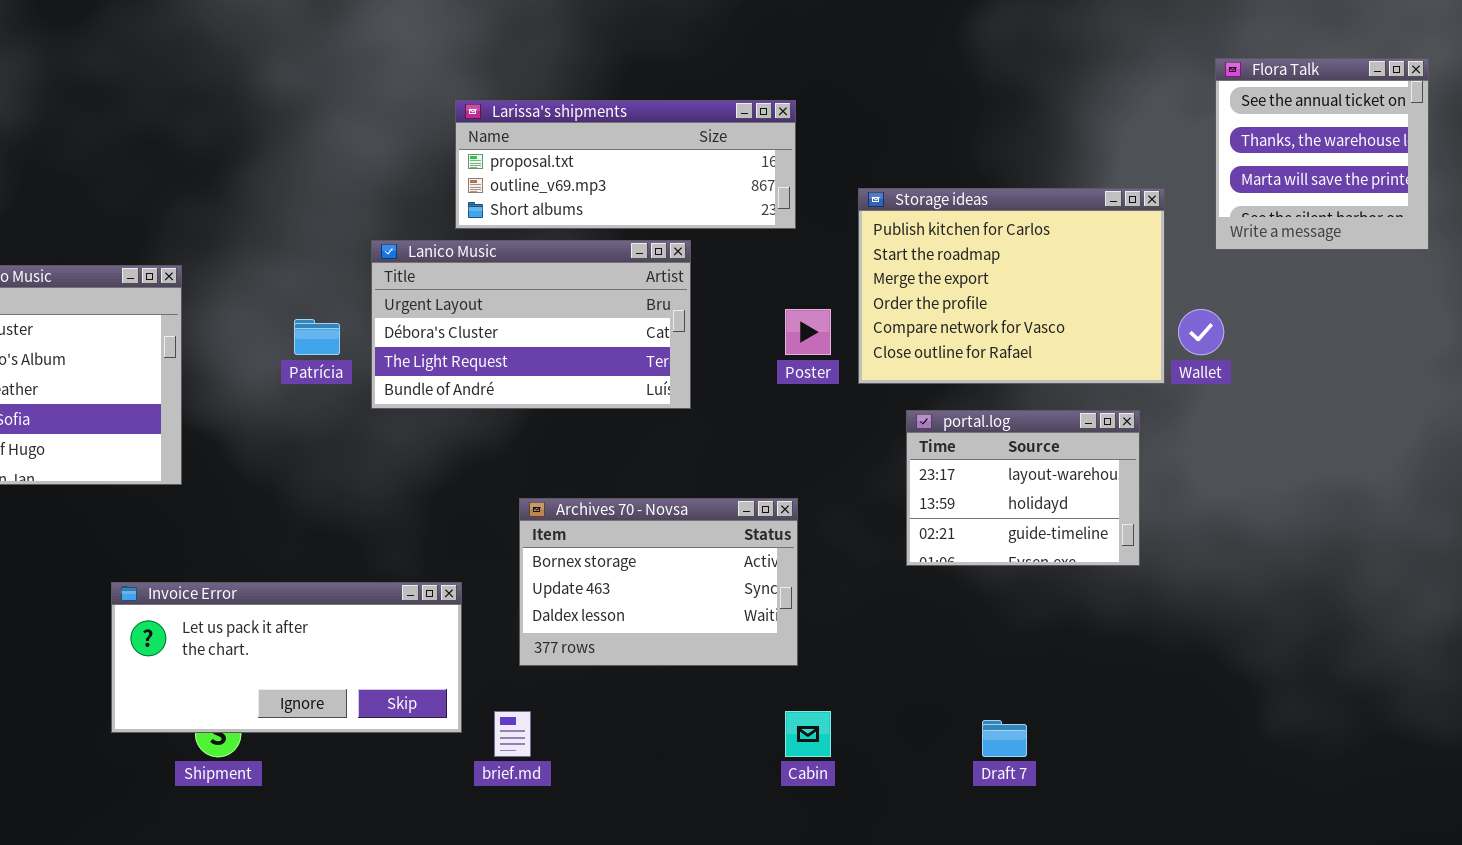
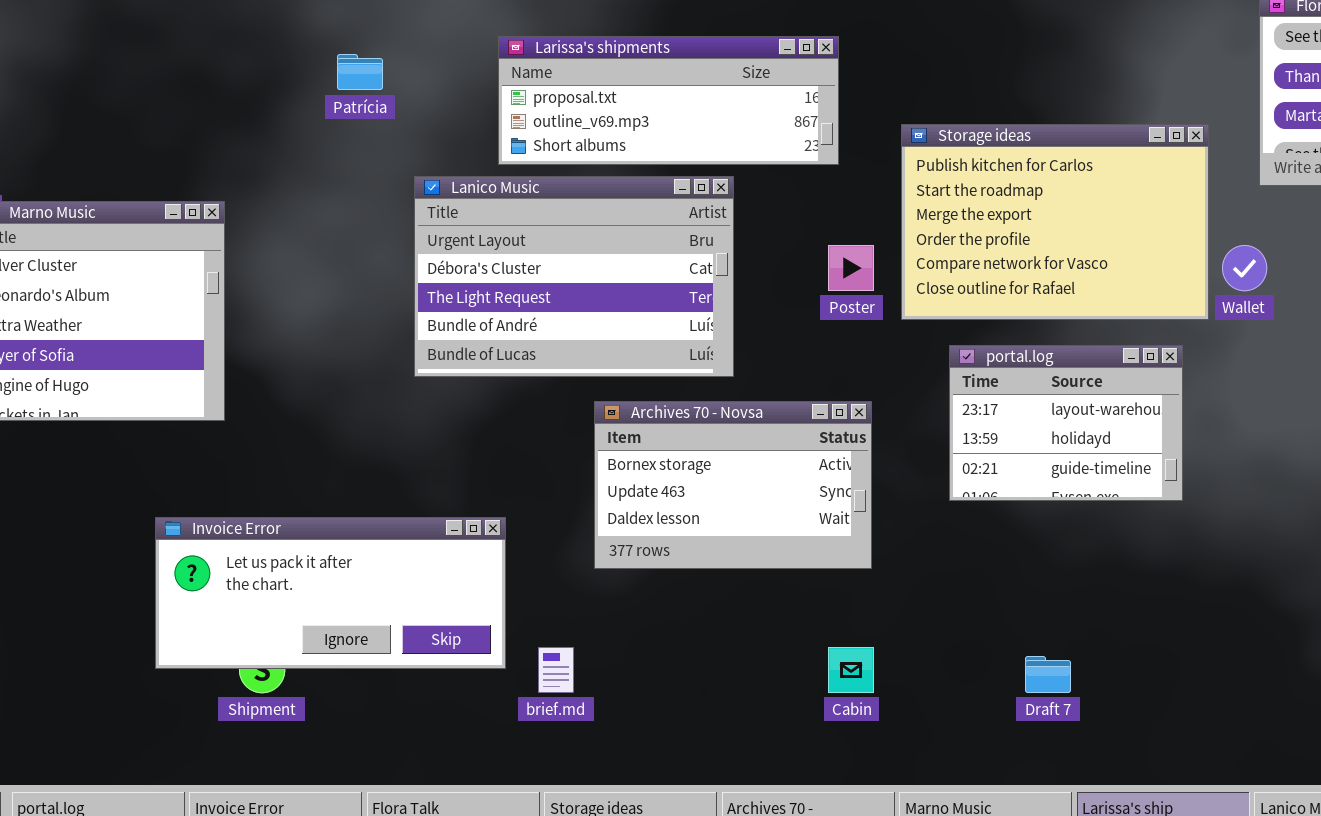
Lanico Music: [371,240,691,409] -> [414,176,734,377], resized
Patrícia: [294,319,340,355] -> [337,54,383,90], moved
Archives 70 - Novsa: [519,498,798,666] -> [594,401,872,569], moved

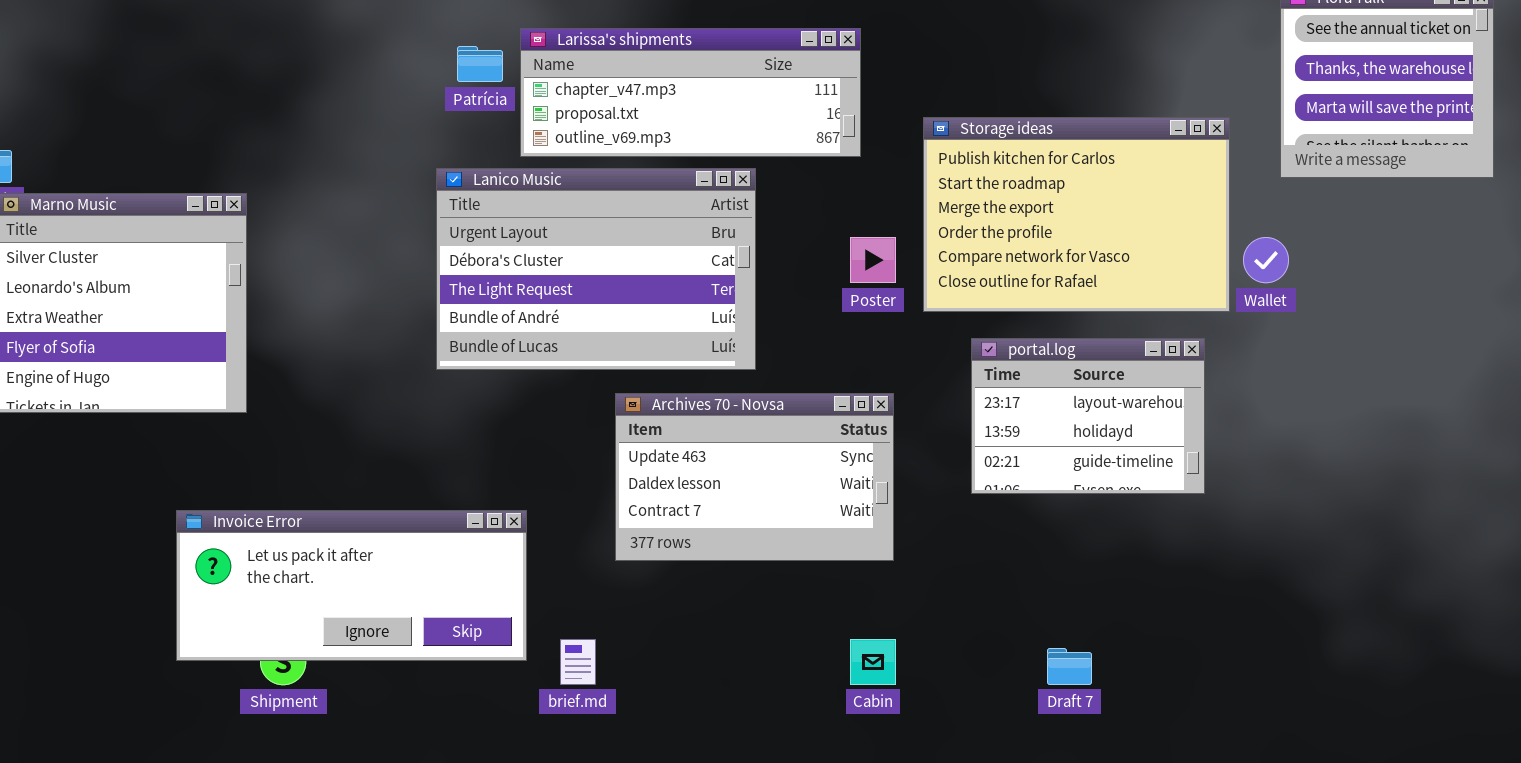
Larissa's shipments: [498,36,839,165] -> [520,28,861,157], scrolled up 1 row
Patrícia: [337,54,383,90] -> [457,46,503,82], moved
Archives 70 - Novsa: [594,401,872,569] -> [615,393,894,561], scrolled down 1 row

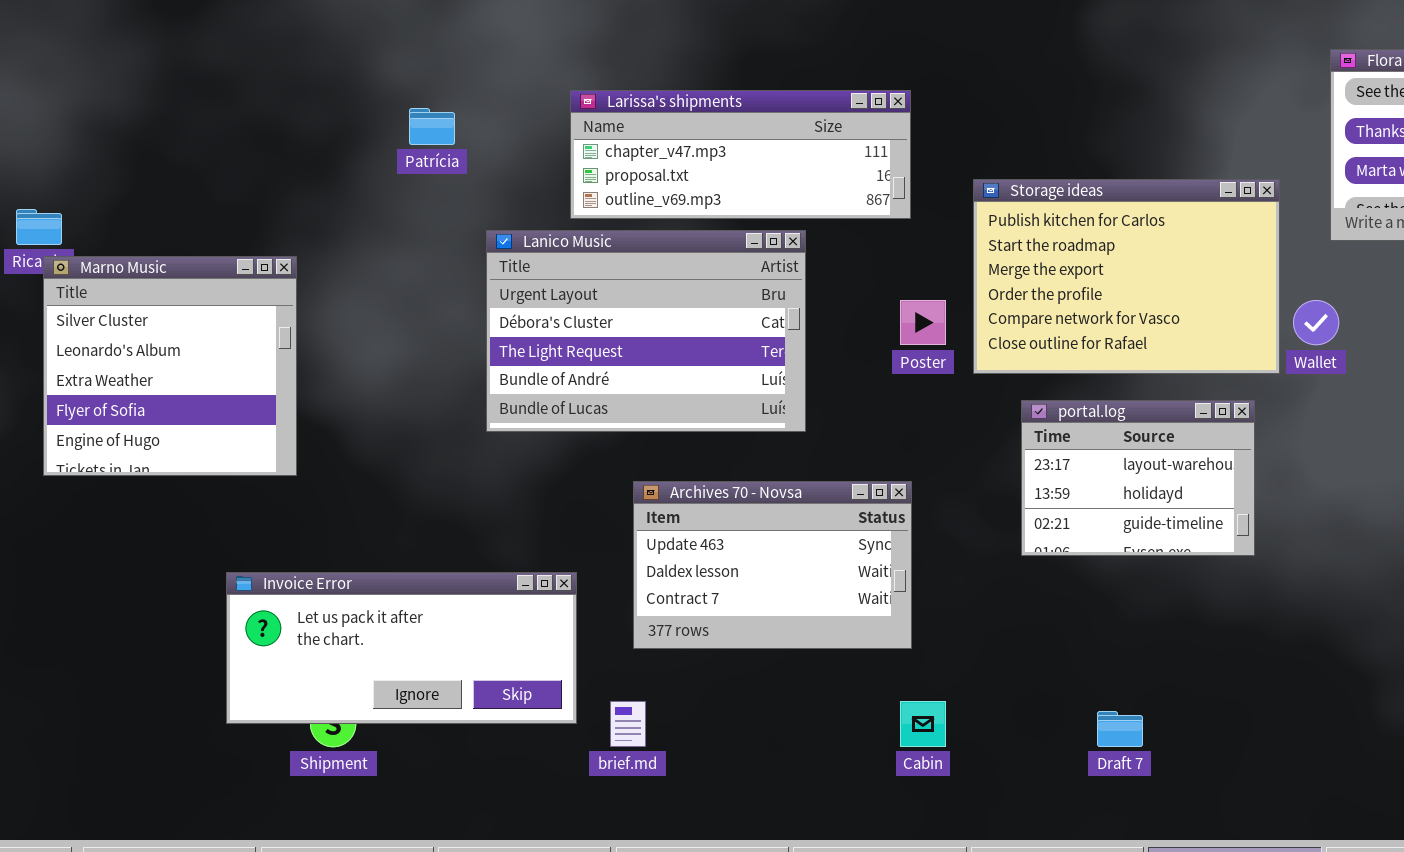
Patrícia: [457,46,503,82] -> [409,108,455,145], moved
Archives 70 - Novsa: [615,393,894,561] -> [633,481,912,649], moved

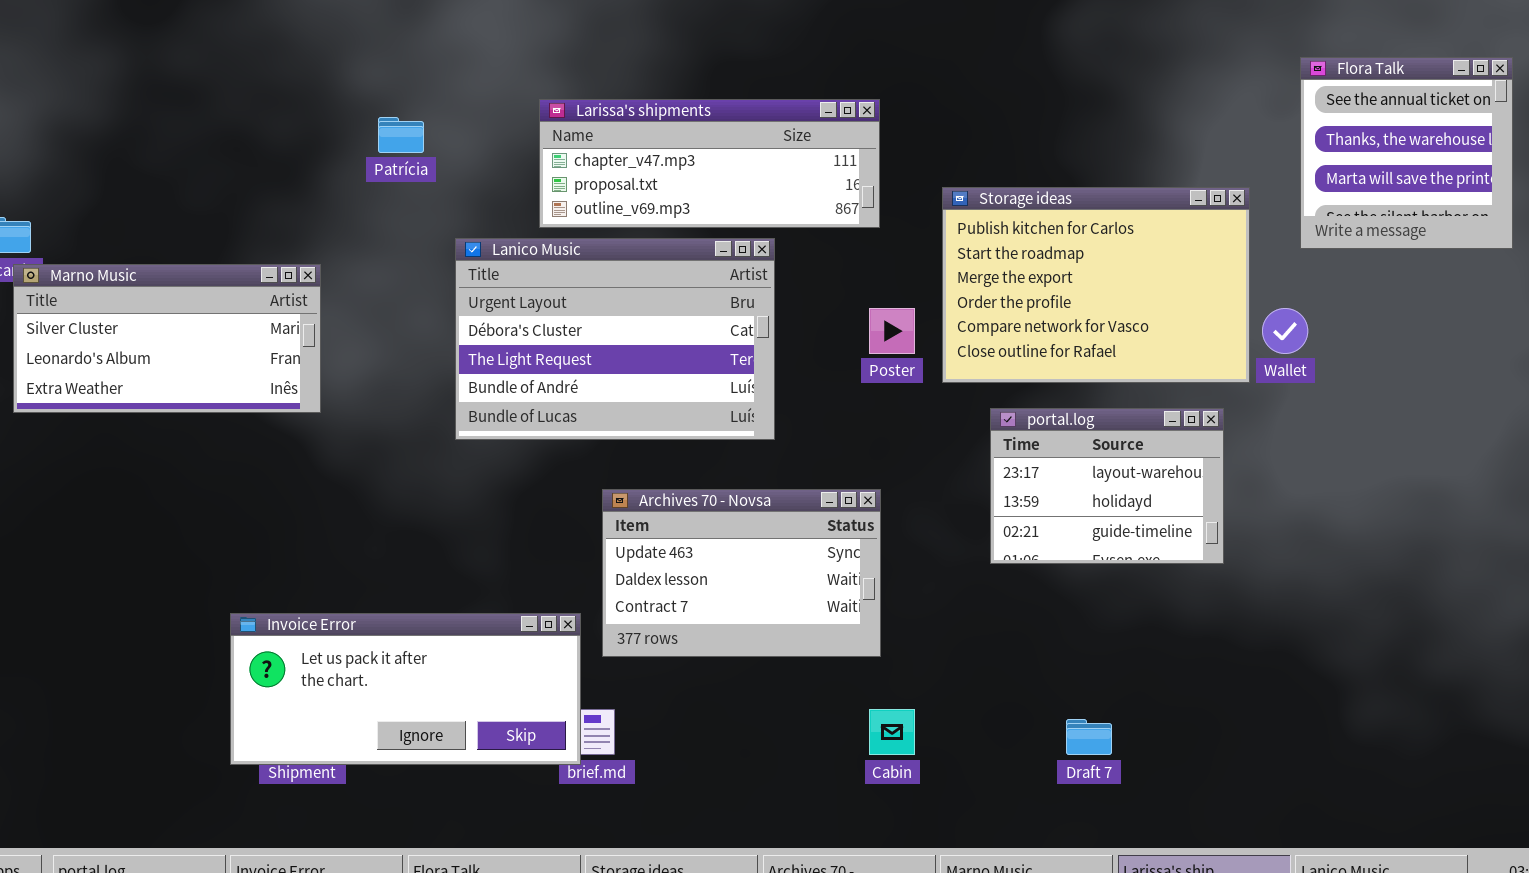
Marno Music: [43,256,297,476] -> [13,264,321,413], resized
Invoice Error: [226,572,577,724] -> [230,613,581,765], moved

